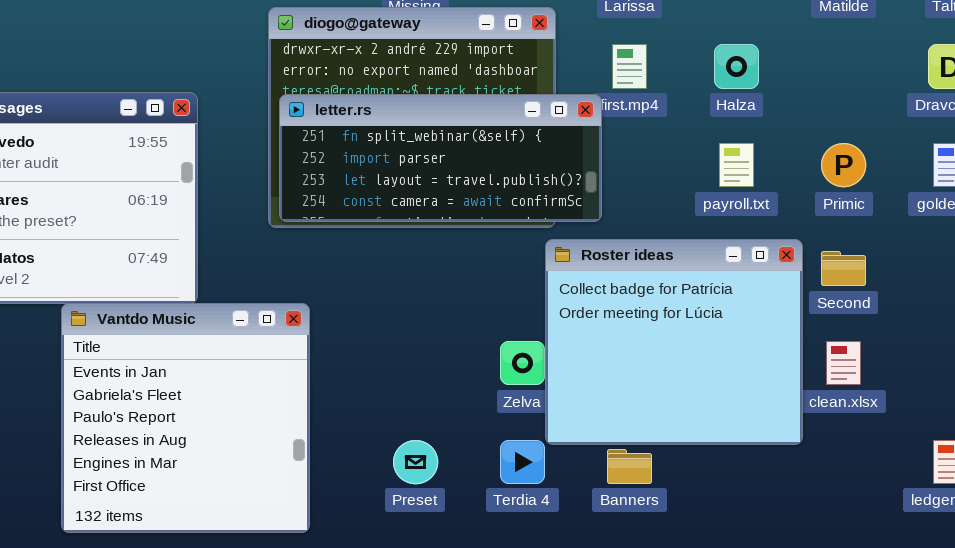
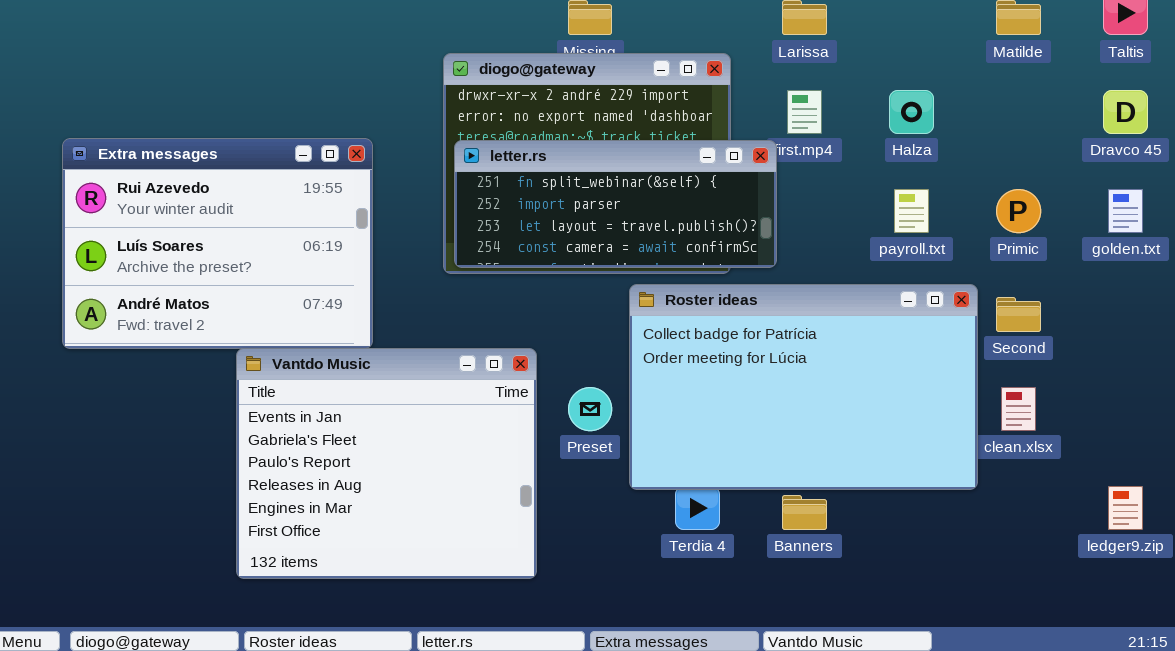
Roster ideas: [545,239,803,445] -> [629,284,978,490], resized
Vantdo Music: [61,303,310,533] -> [236,348,537,579], resized
Preset: [393,440,438,484] -> [568,387,612,431], moved

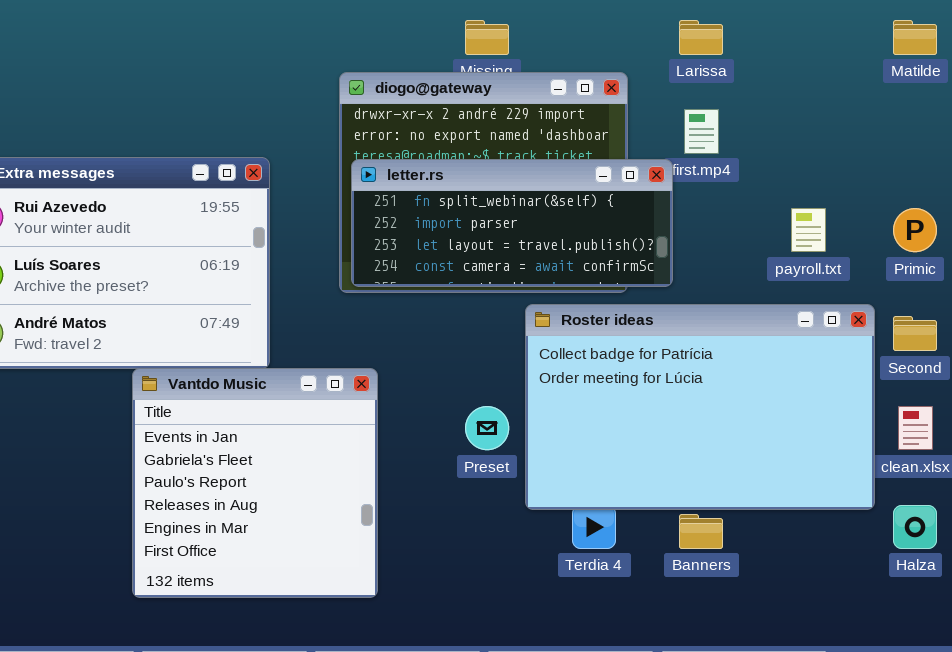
Halza: [889,90,934,134] -> [893,505,937,549], moved
Vantdo Music: [236,348,537,579] -> [132,368,378,598], resized

